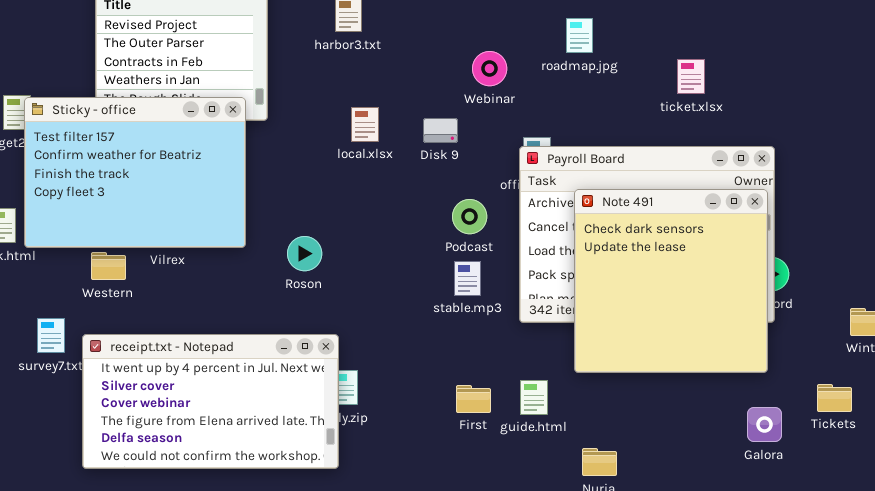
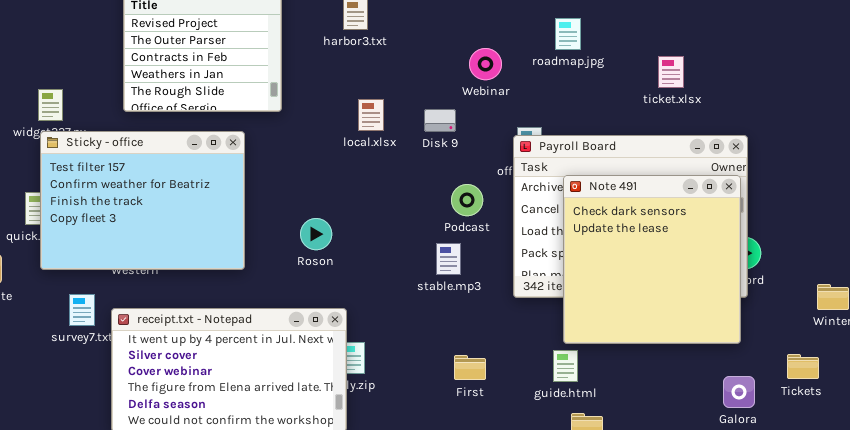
Sticky - office: [24,97,246,248] -> [40,131,245,270], moved
stable.mp3: [454,261,481,296] -> [436,243,461,275], moved
guide.html: [520,380,548,415] -> [553,350,578,382], moved

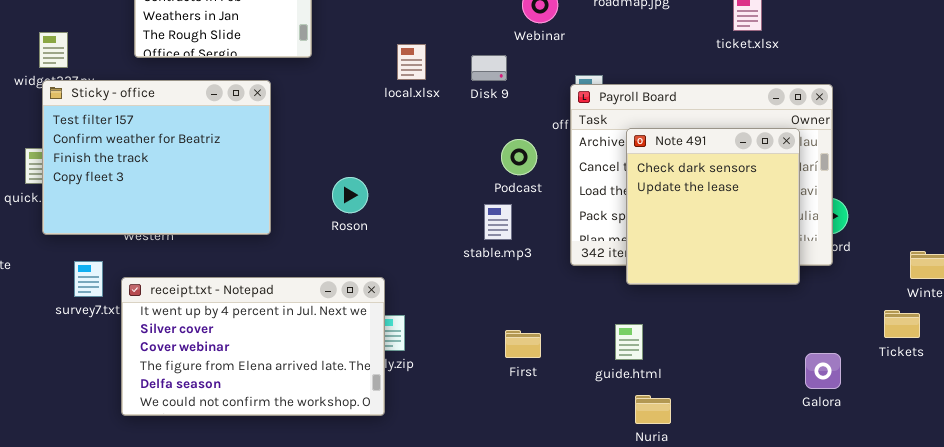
Note 491: [563,175,741,344] -> [626,128,800,285], resized
Tickets: [787,354,819,379] -> [884,310,920,338], moved

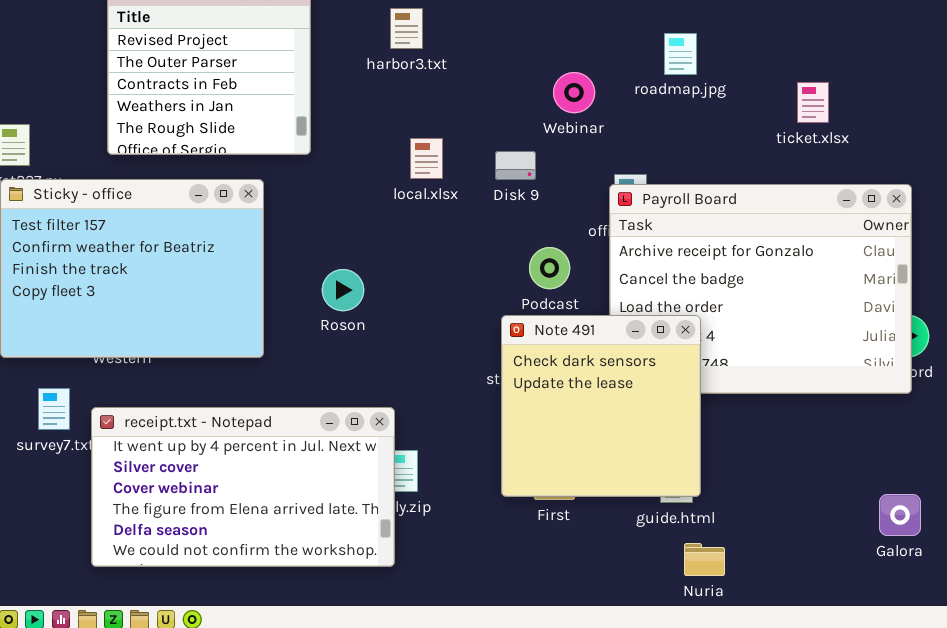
Note 491: [626,128,800,285] -> [501,315,701,497], moved
Roson: [332,177,368,213] -> [322,269,364,311], moved

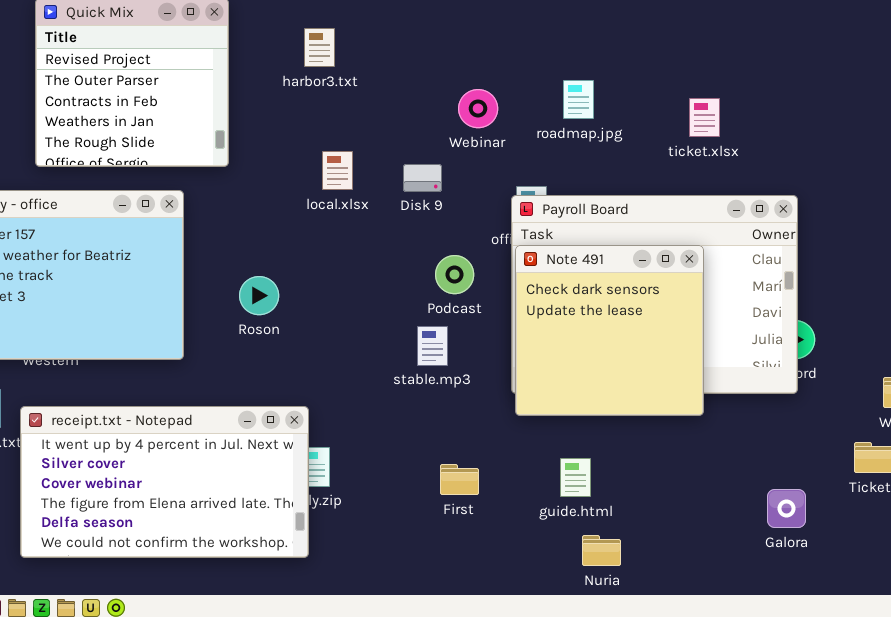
roadmap.jpg: [664,33,697,75] -> [563,80,594,119], moved
Note 491: [501,315,701,497] -> [515,245,704,416], moved

